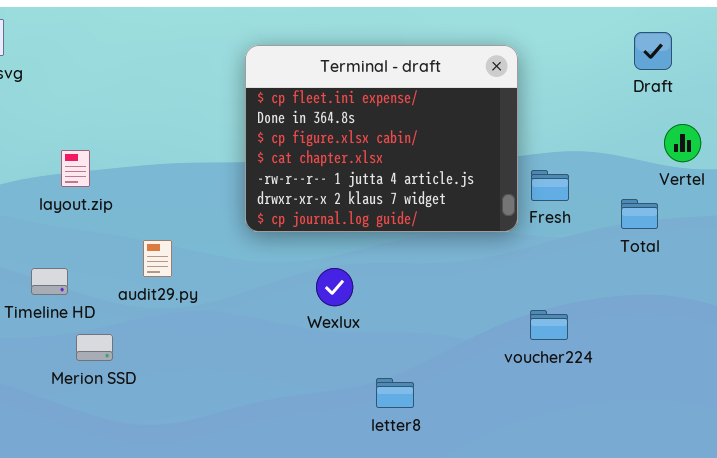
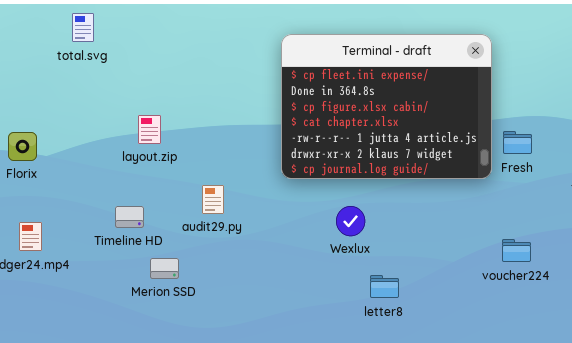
letter8: [376,378,414,408] -> [370,275,399,298], moved

